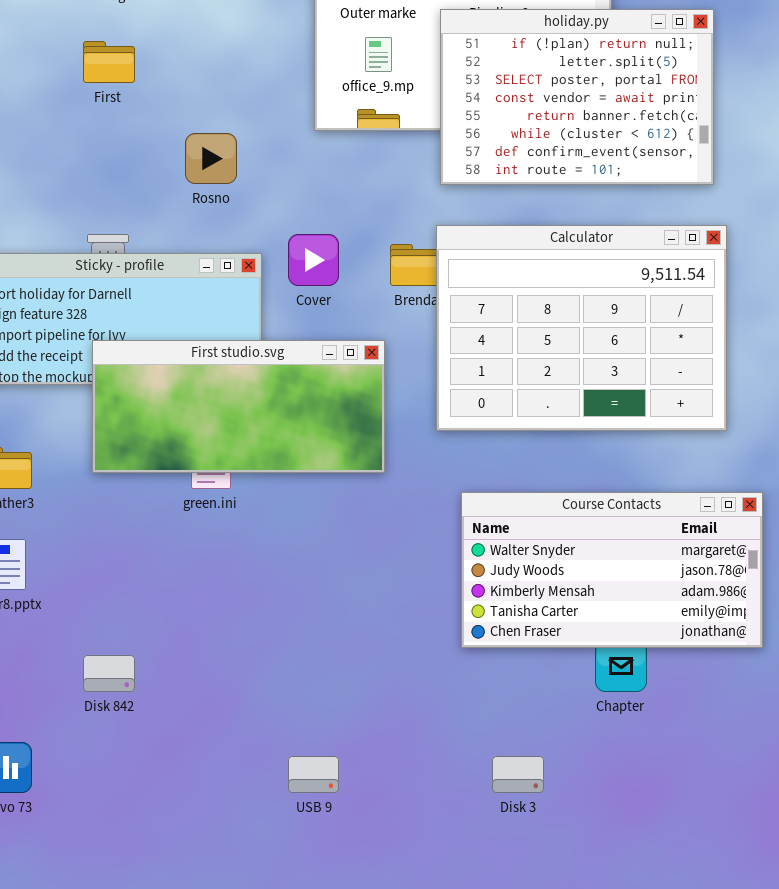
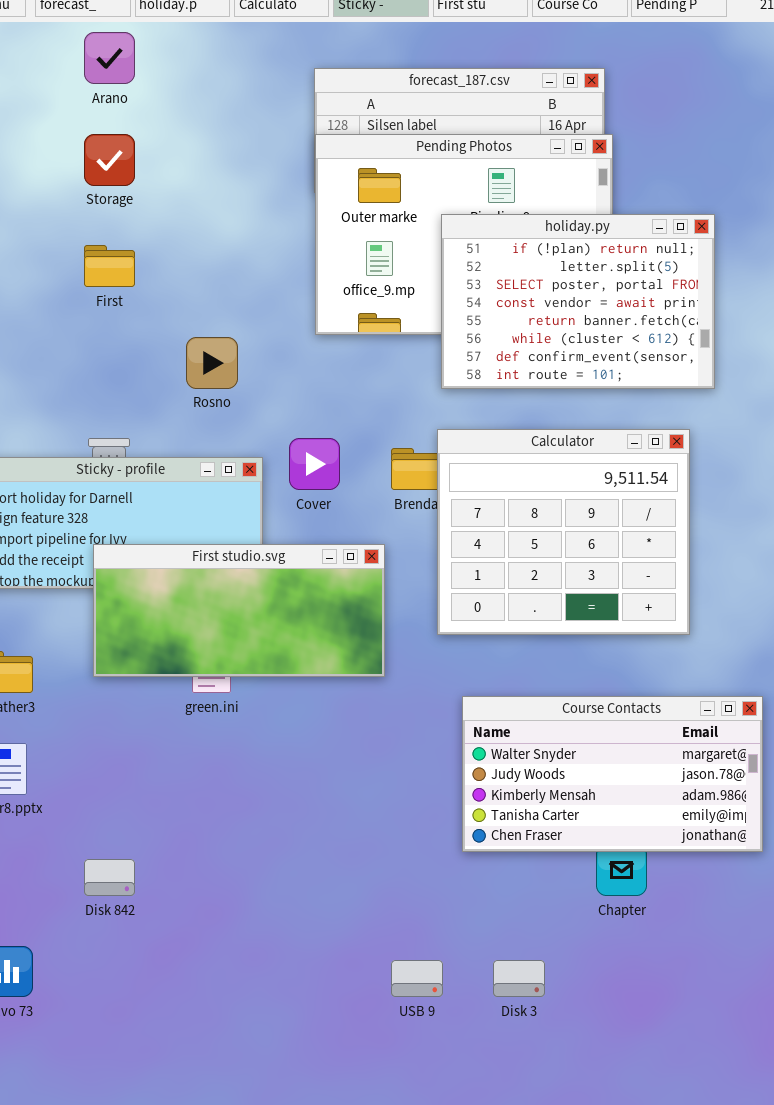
Calculator: [436,225,727,431] -> [437,429,690,635], resized
USB 9: [288,756,339,793] -> [391,960,443,997], moved

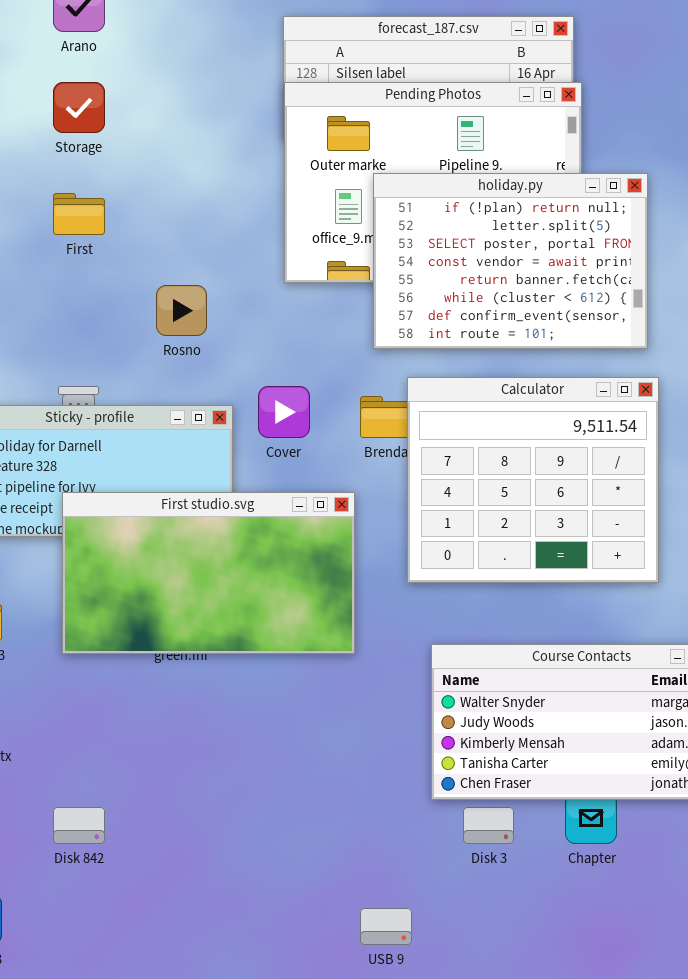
holiday.py: [441,214,715,389] -> [373,173,648,349], moved
First studio.svg: [93,544,385,677] -> [62,492,355,654], resized
Disk 3: [493,960,545,997] -> [463,807,514,844], moved

